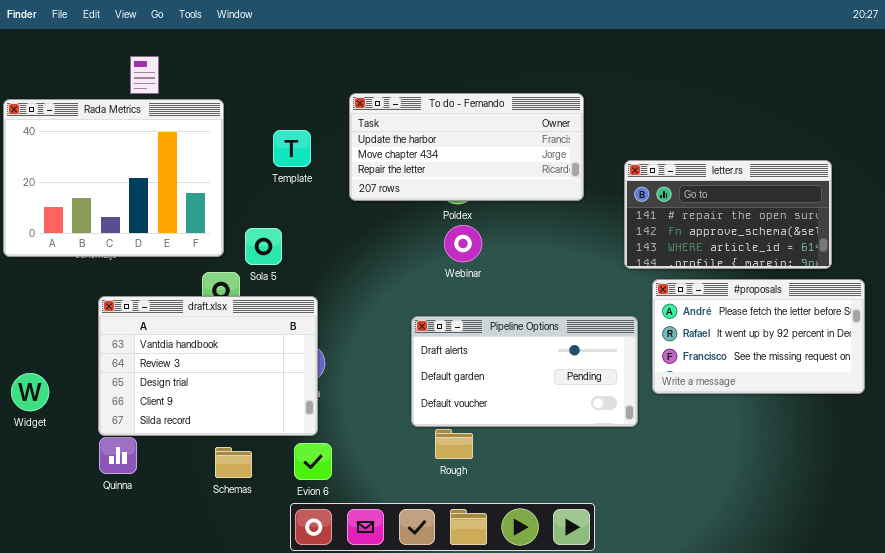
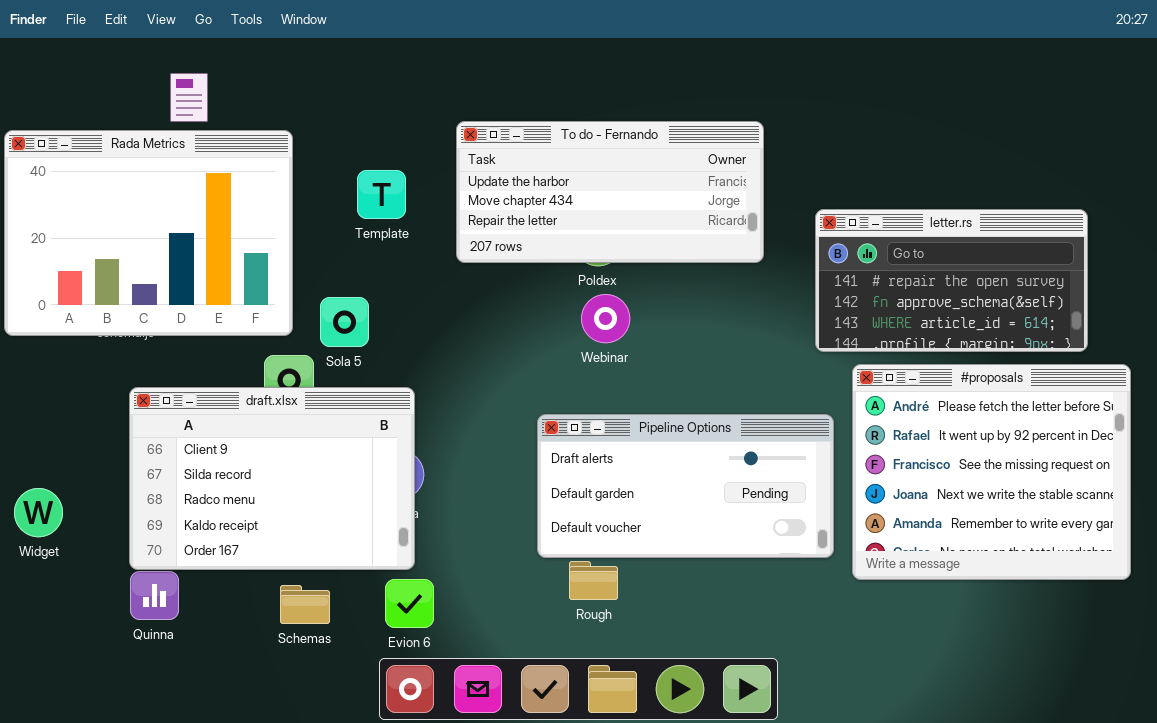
#proposals: [652,279,865,394] -> [852,364,1131,580], resized
draft.xlsx: [98,296,318,436] -> [129,387,415,570], scrolled down 3 rows

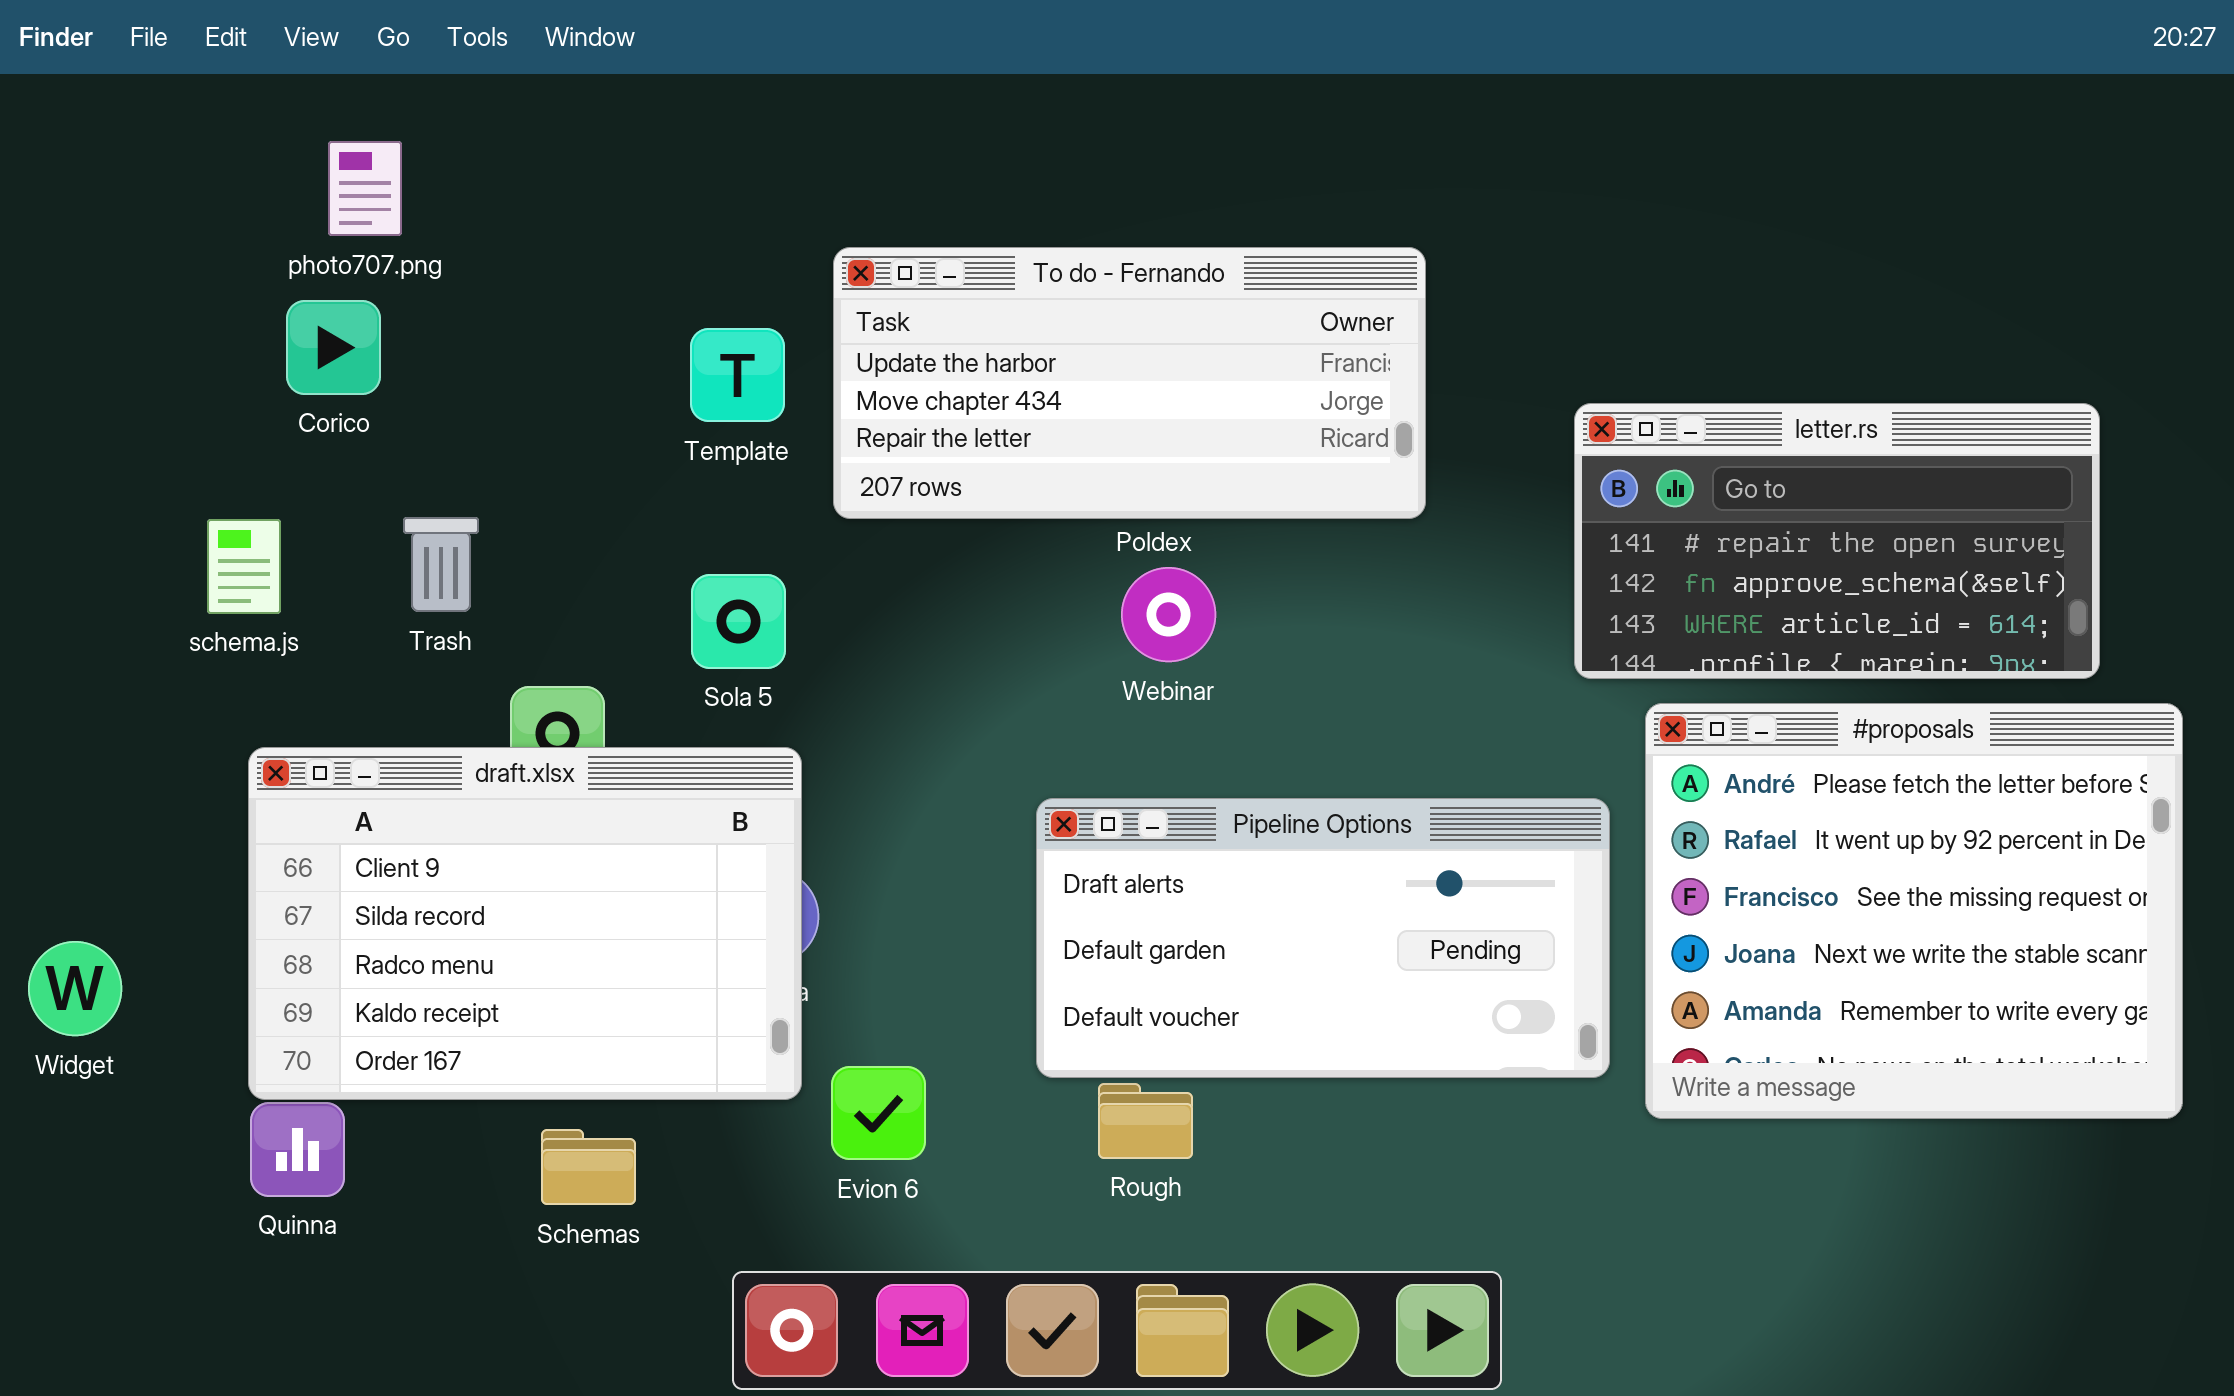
To do - Fernando: [456,121,764,263] -> [833,247,1426,519], moved
Rada Metrics: [4,130,293,336] -> none, closed
Sola 5: [320,297,369,347] -> [691,574,786,669], moved
Evion 6: [385,579,434,628] -> [831,1066,926,1160], moved

